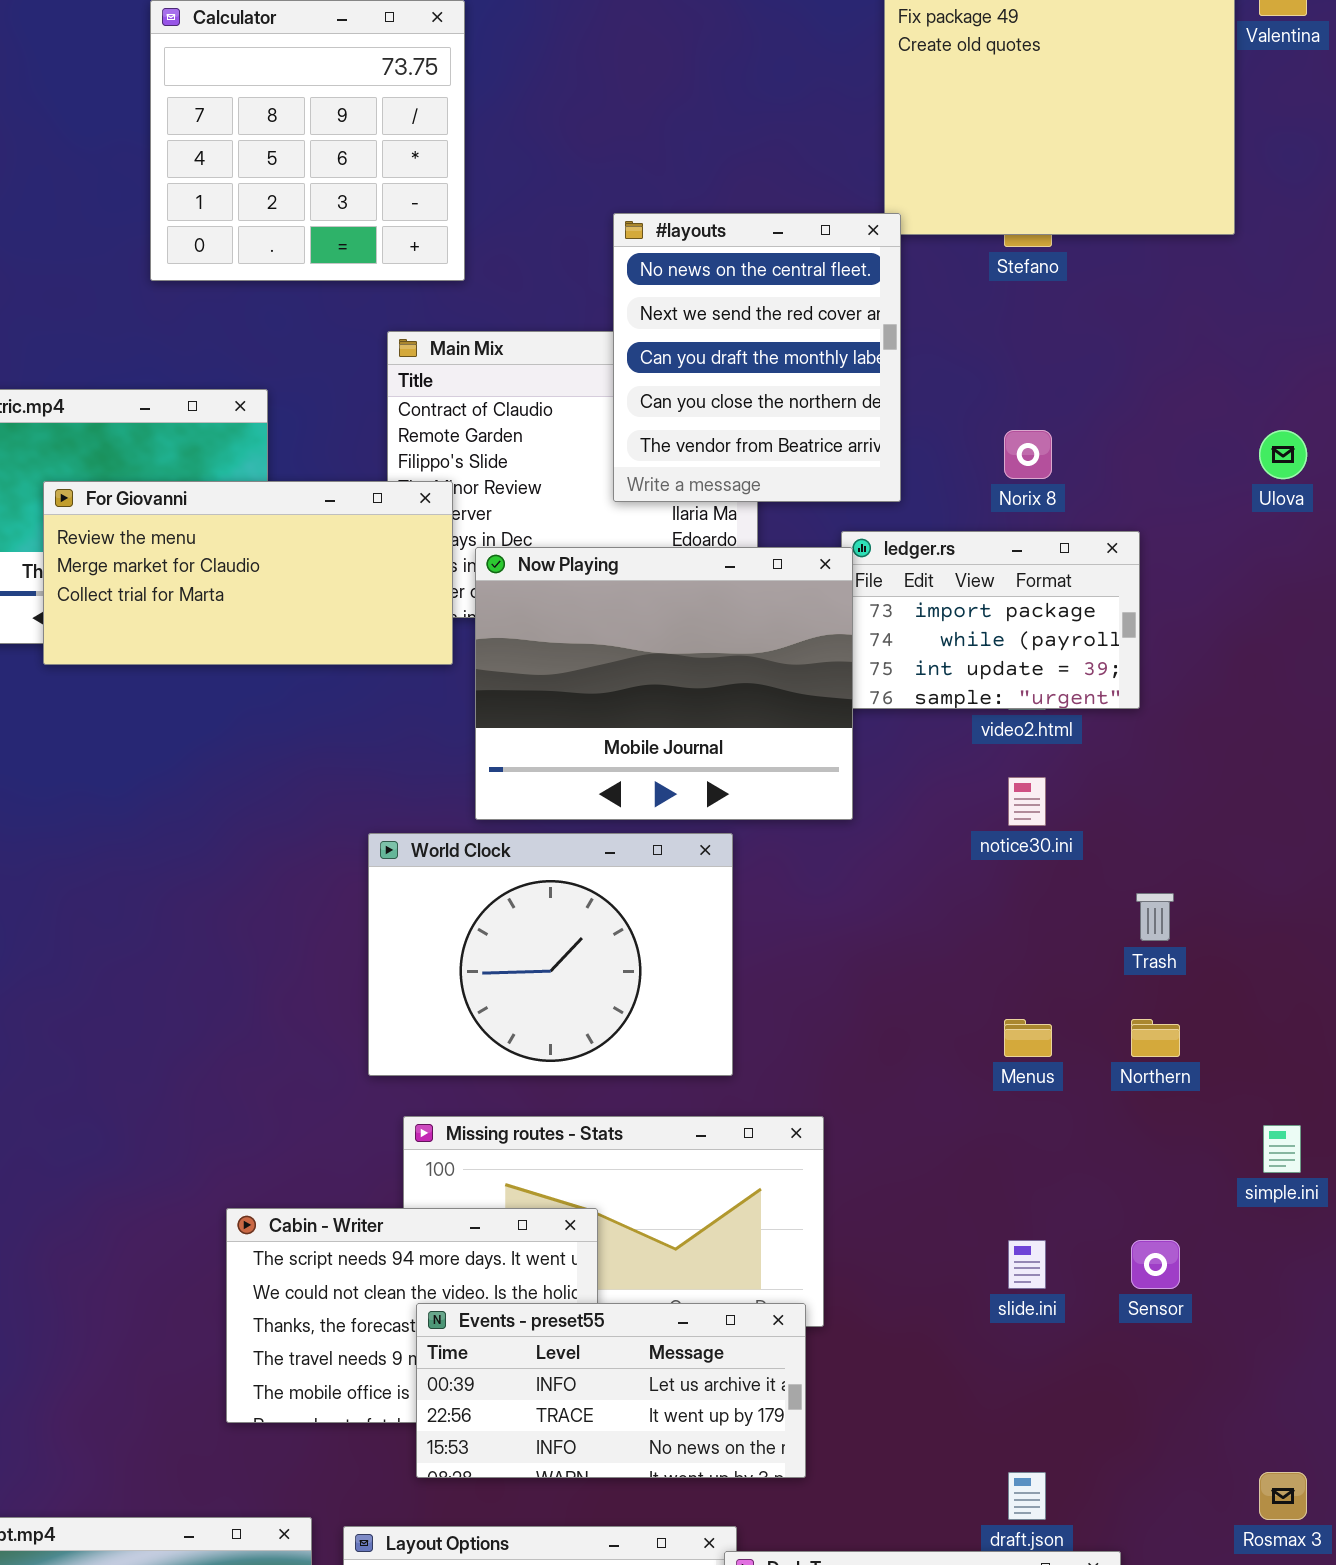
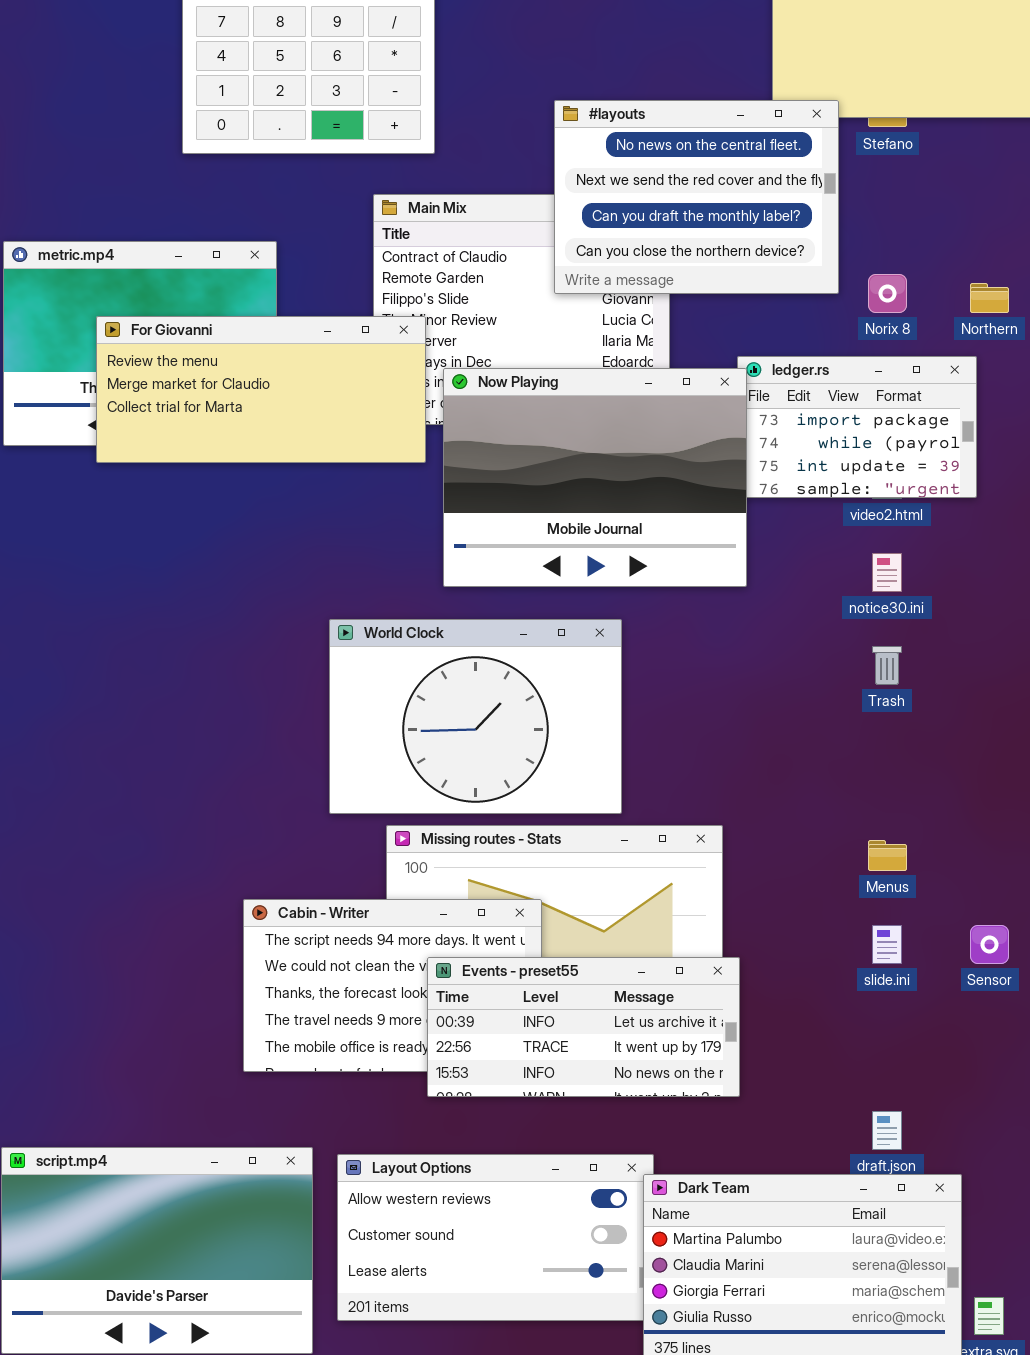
#layouts: [613,213,901,502] -> [554,100,839,294], resized
World Clock: [368,833,733,1076] -> [329,619,622,814], moved
Trash: [1136,893,1174,941] -> [872,646,902,685], moved
Menus: [1004,1019,1052,1057] -> [868,840,907,871], moved
Northern: [1131,1019,1180,1057] -> [970,283,1009,313], moved
Events - preset55: [416,1303,806,1478] -> [427,957,740,1097], moved

